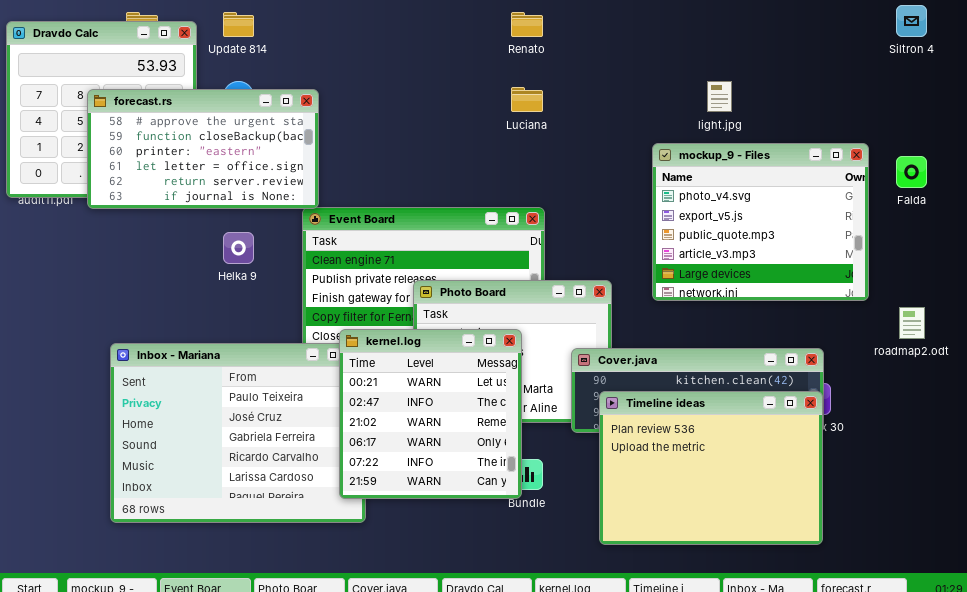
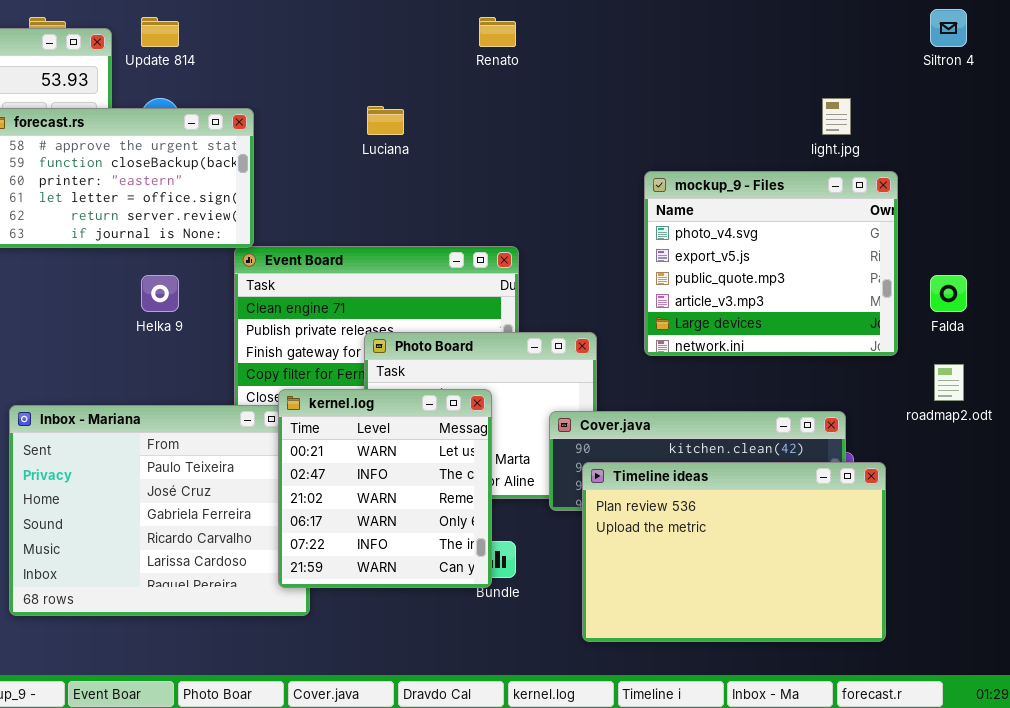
light.jpg: [707,81,732,112] -> [822,98,851,135], moved
Luciana: [511,87,543,112] -> [367,106,404,135], moved
Falda: [896,156,927,188] -> [930,275,967,312], moved
Timeline ideas: [599,391,823,545] -> [582,462,886,642], resized

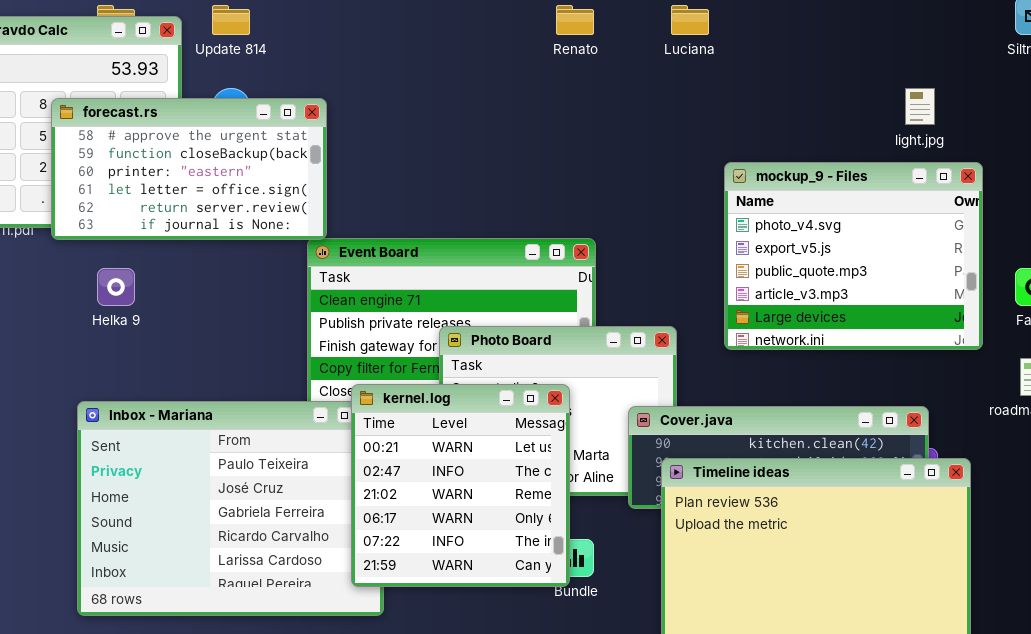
Luciana: [367,106,404,135] -> [671,5,709,35], moved
Helka 9: [141,275,179,312] -> [97,268,135,306], moved

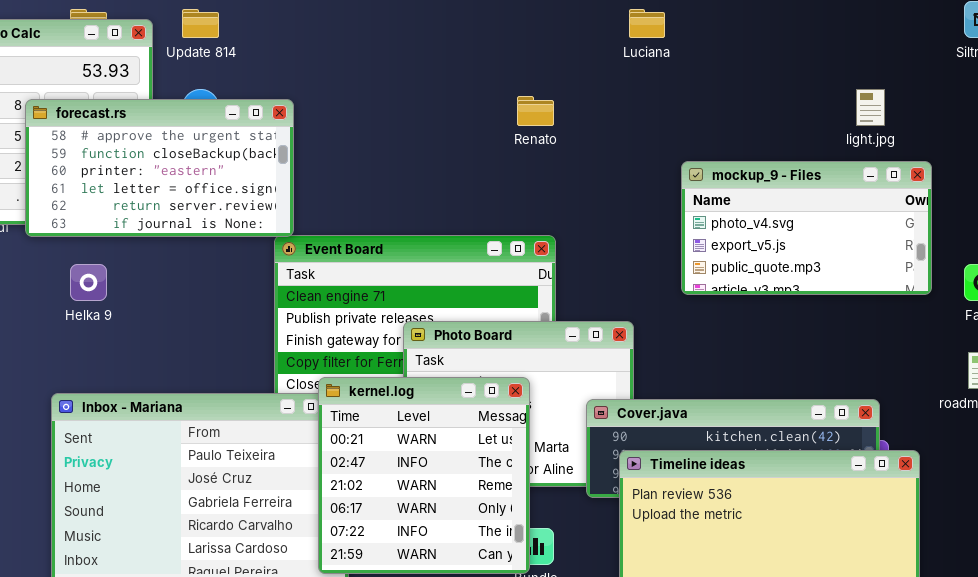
Renato: [556,5,594,35] -> [517,96,554,126], moved
mockup_9 - Files: [724,162,983,350] -> [681,161,932,295], resized

